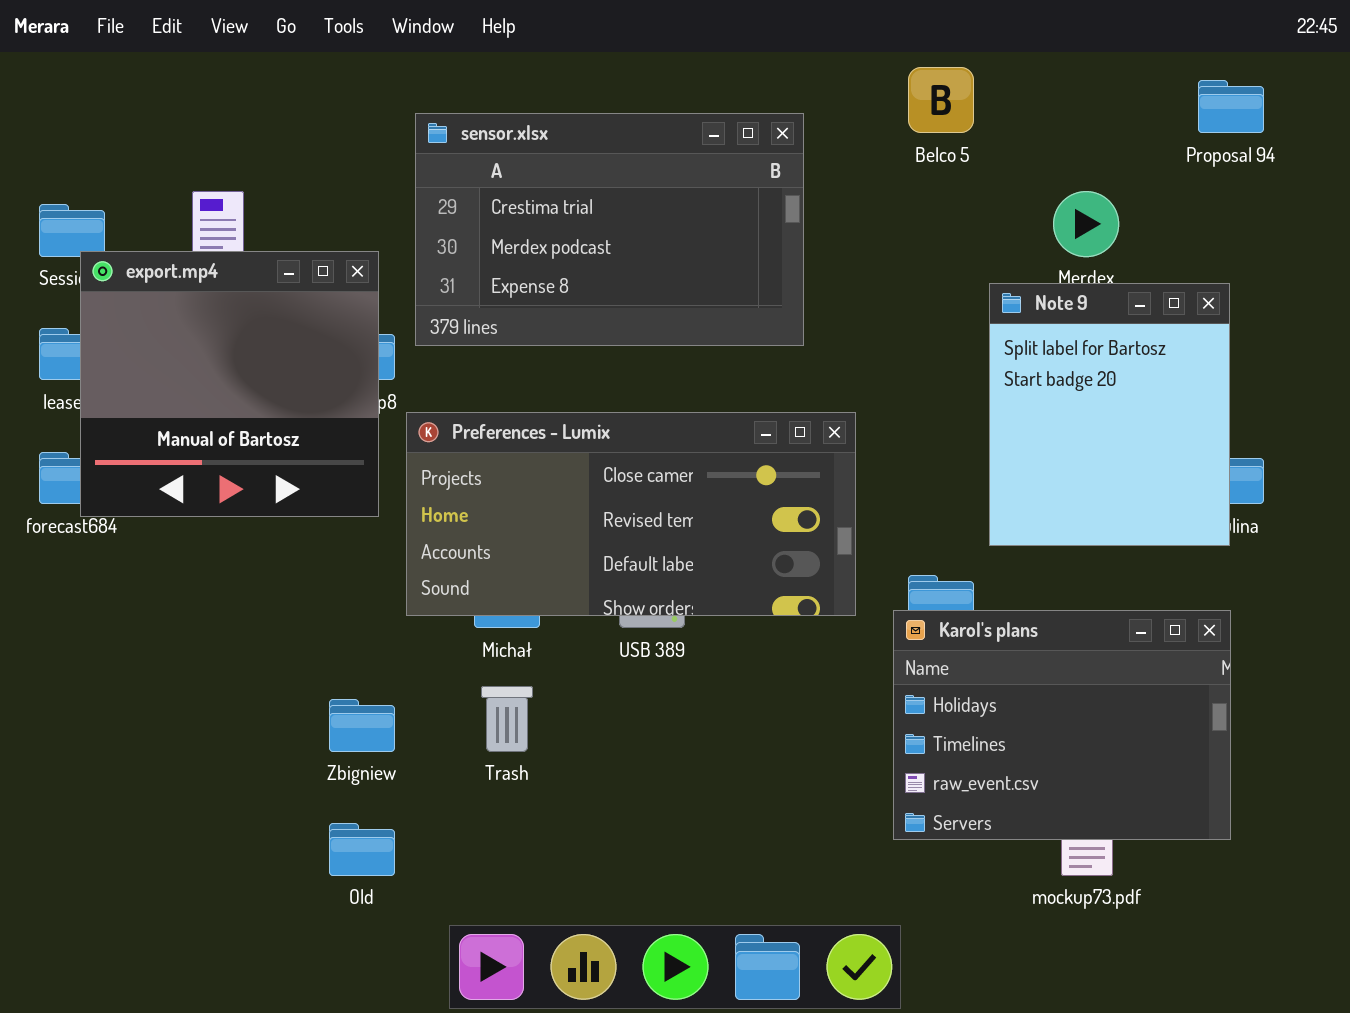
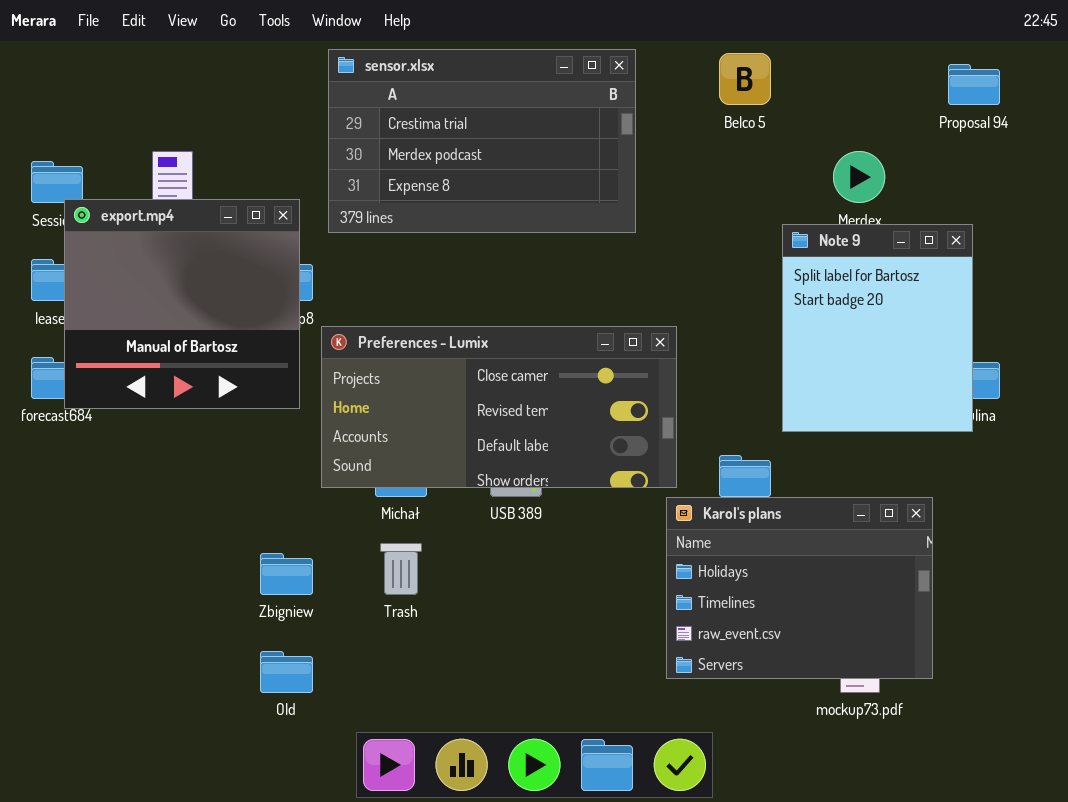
sensor.xlsx: [415,113,804,346] -> [328,49,636,233], moved
Karol's plans: [893,610,1231,840] -> [666,497,933,679], moved

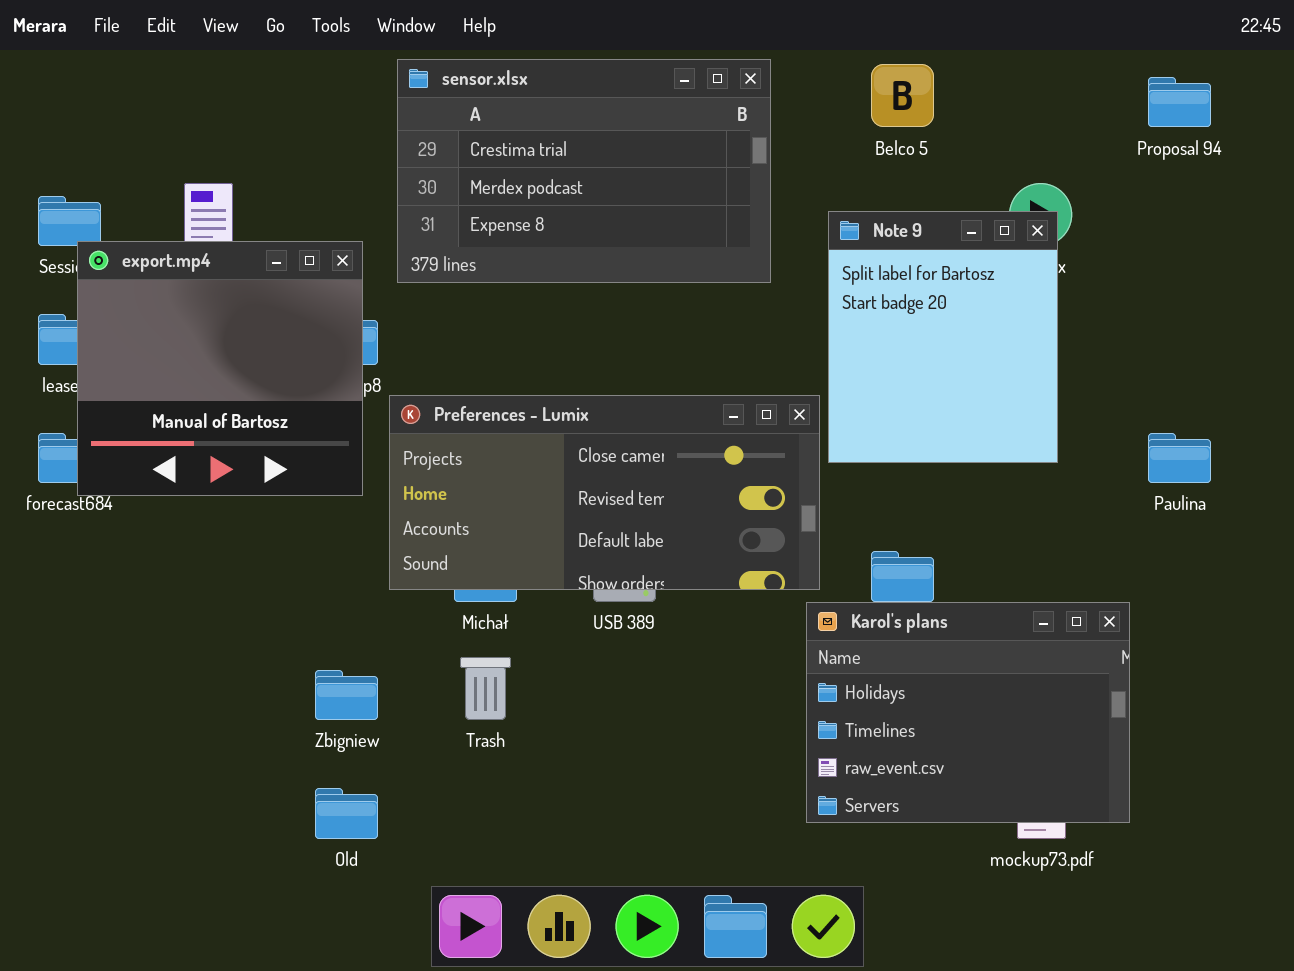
Note 9: [782,224,973,432] -> [828,211,1058,463], moved

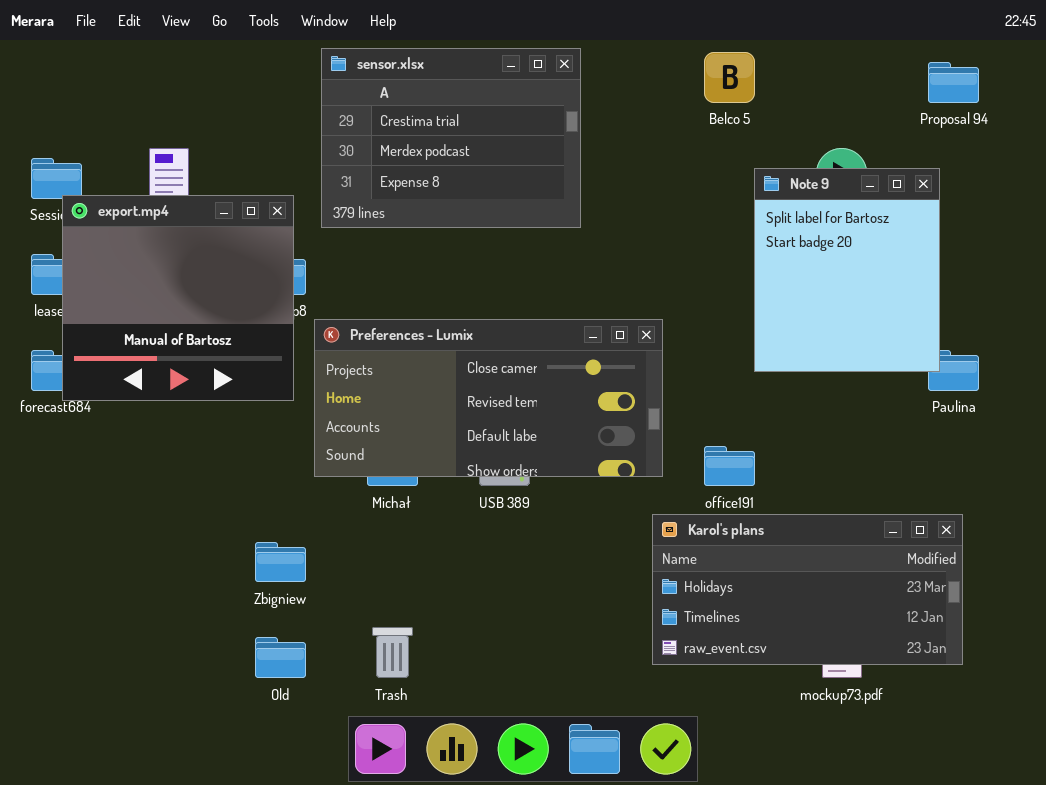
sensor.xlsx: [397,59,771,283] -> [321,48,581,228], resized
Note 9: [828,211,1058,463] -> [754,168,940,372], moved
Karol's plans: [806,602,1130,823] -> [652,514,963,665], resized
Trash: [460,657,511,720] -> [372,627,413,678], moved

